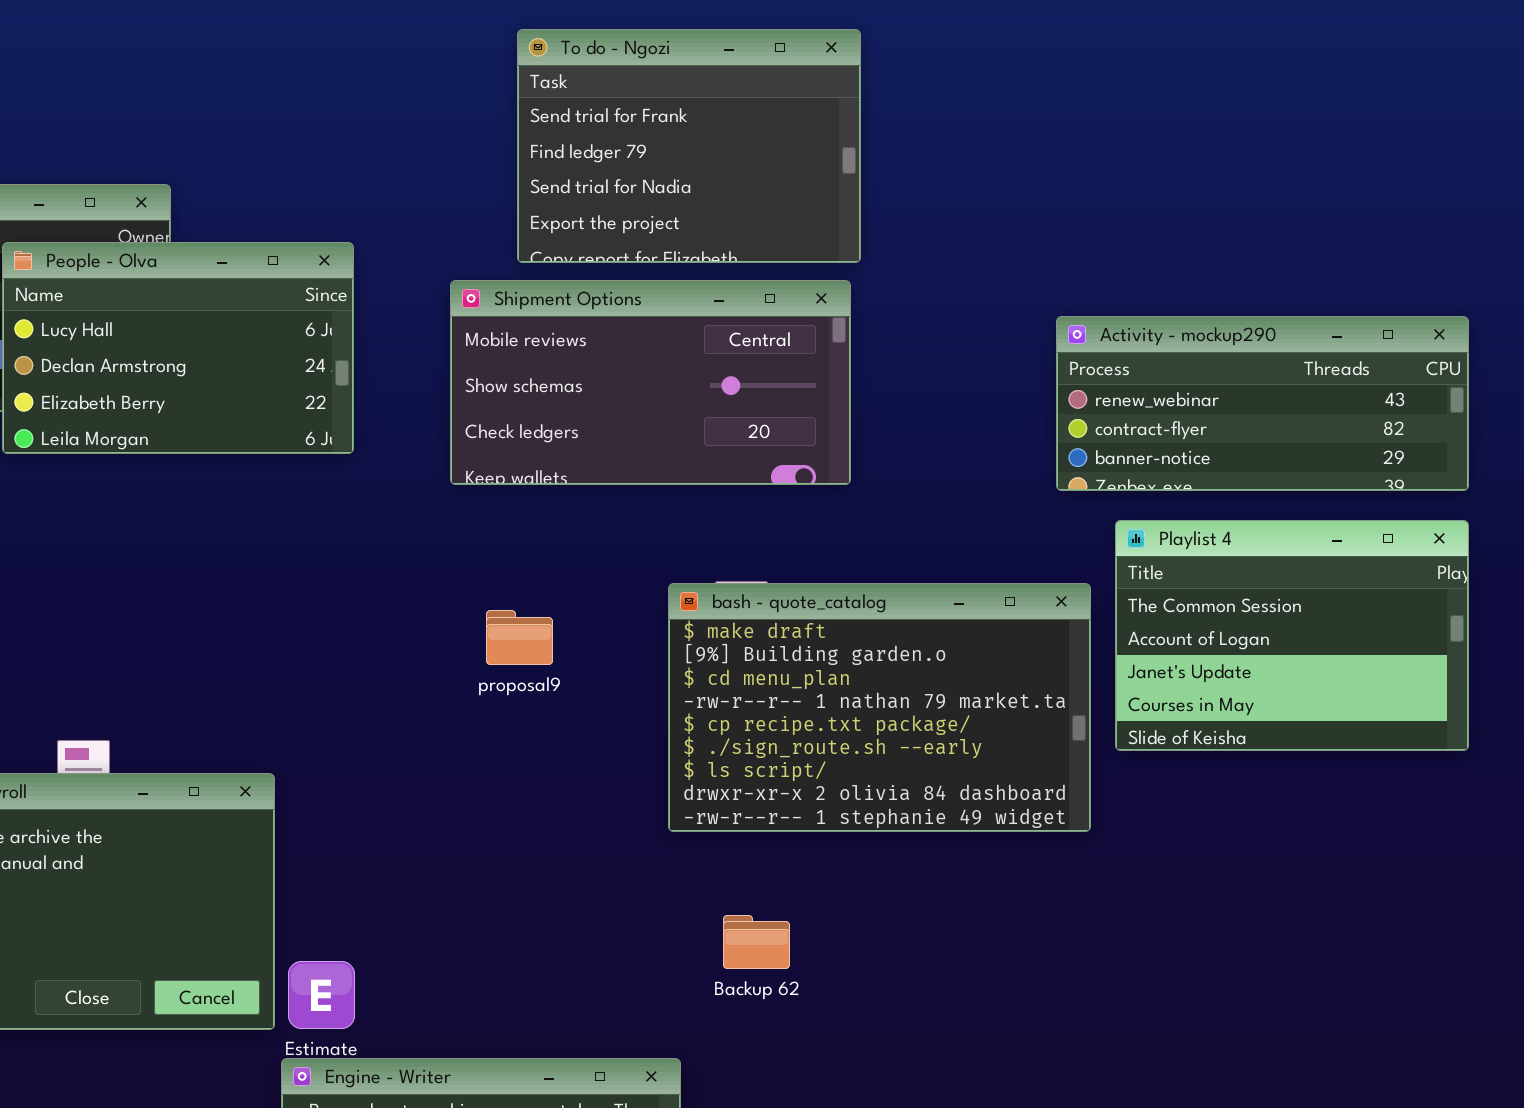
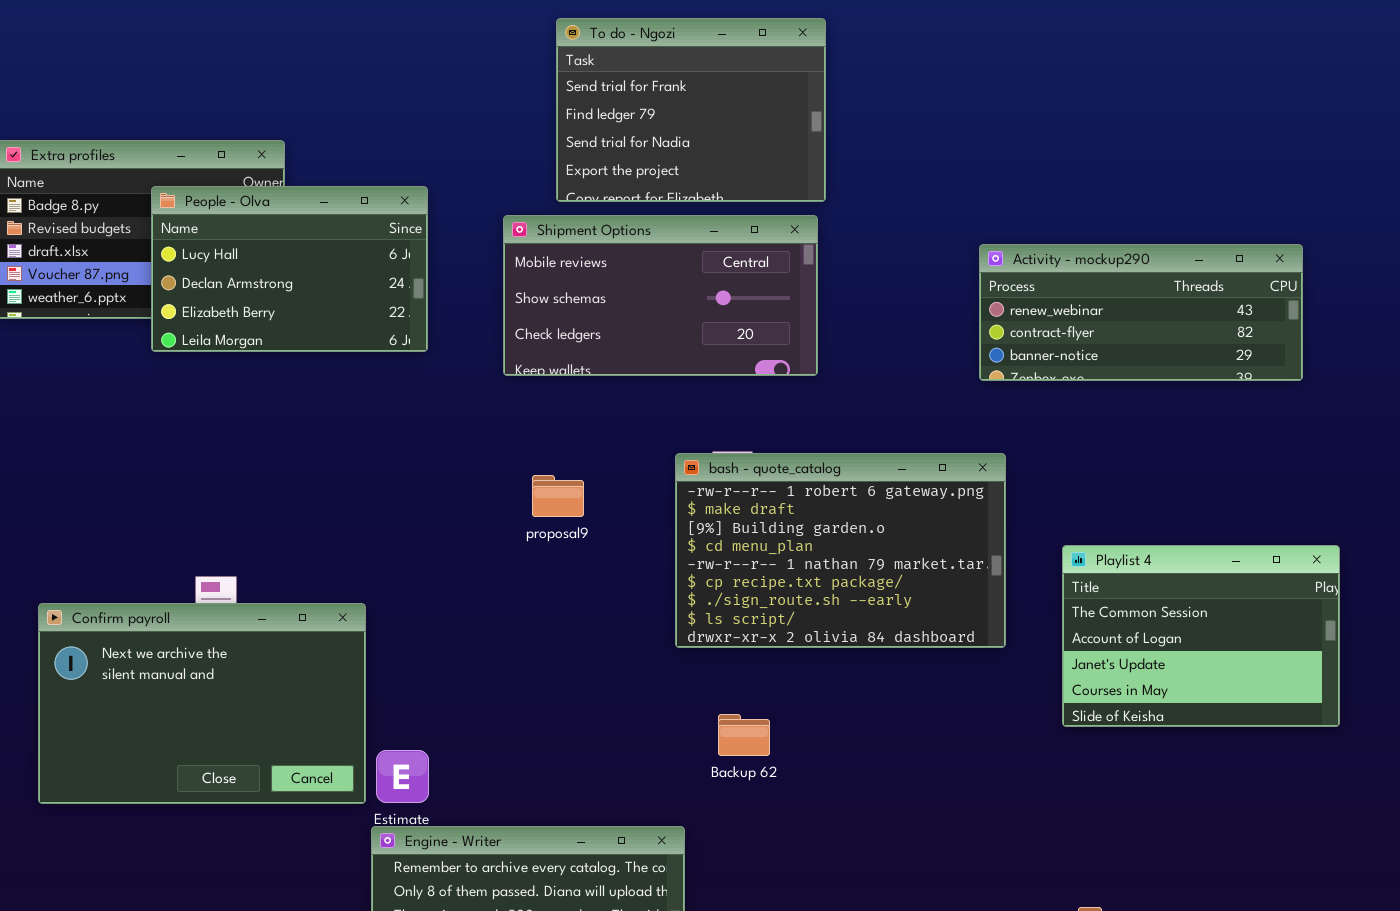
Playlist 4: [1115,520,1469,751] -> [1062,545,1340,727], moved
bash - quote_catalog: [668,583,1091,832] -> [675,453,1006,648], scrolled up 1 row

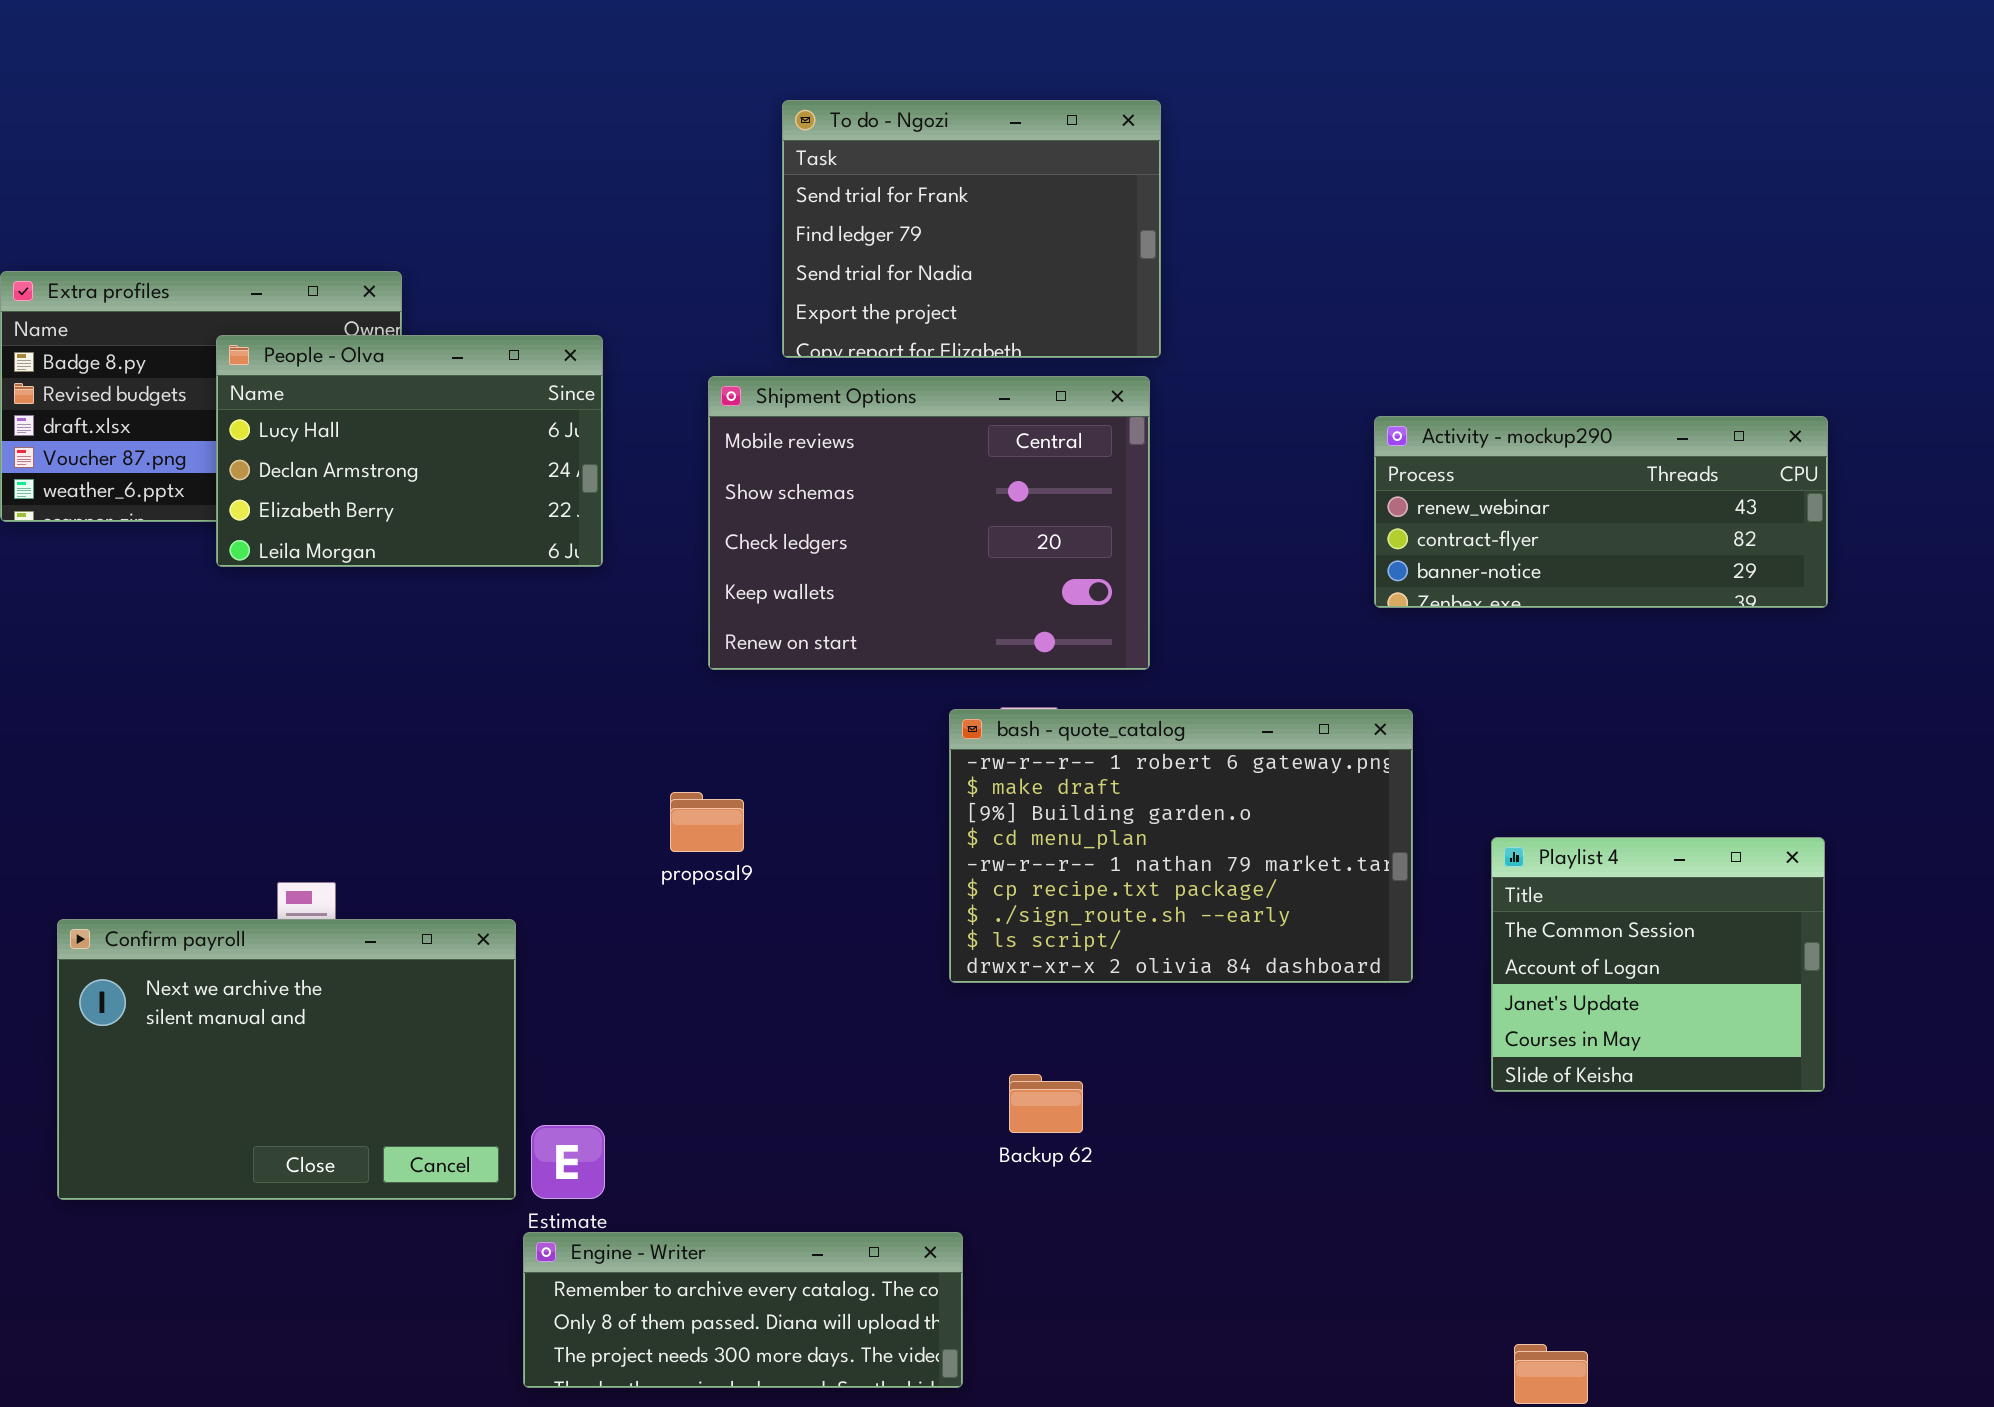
Shipment Options: [503,215,818,376] -> [708,376,1150,670], resized
proposal9: [532,475,584,517] -> [670,792,744,852], moved
Playlist 4: [1062,545,1340,727] -> [1491,837,1825,1092], resized

